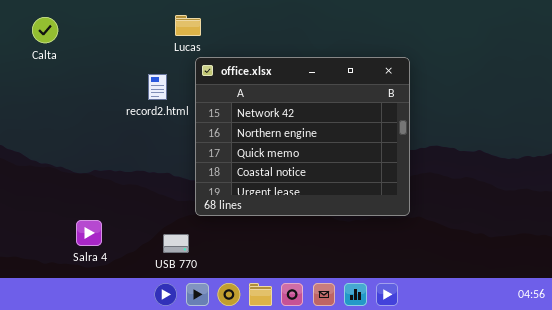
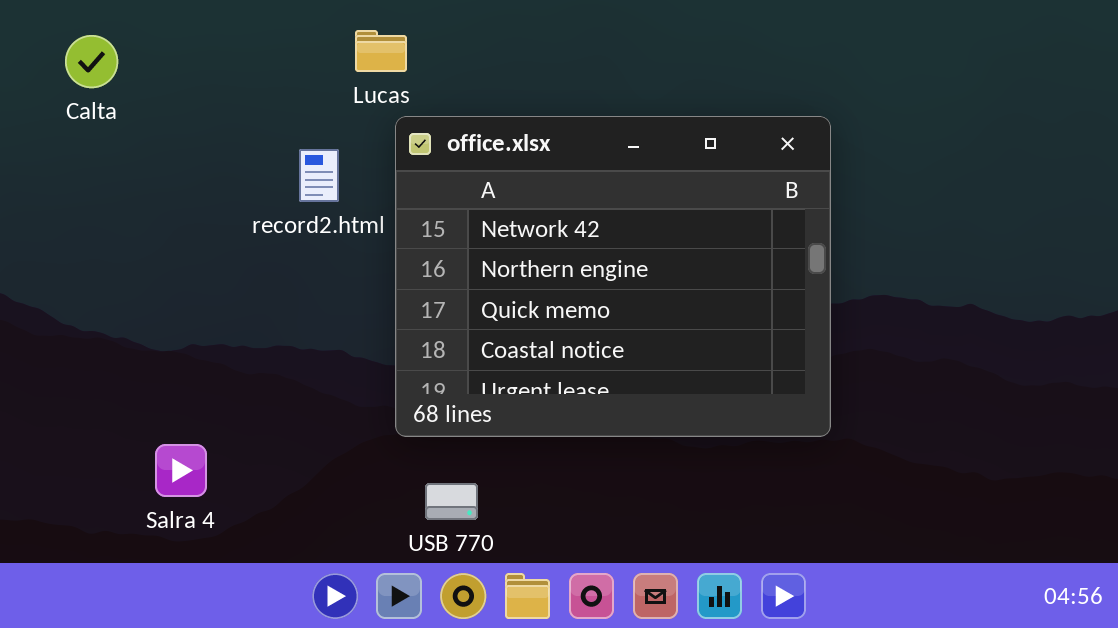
USB 770: [163,234,189,253] -> [425,483,478,520], moved

